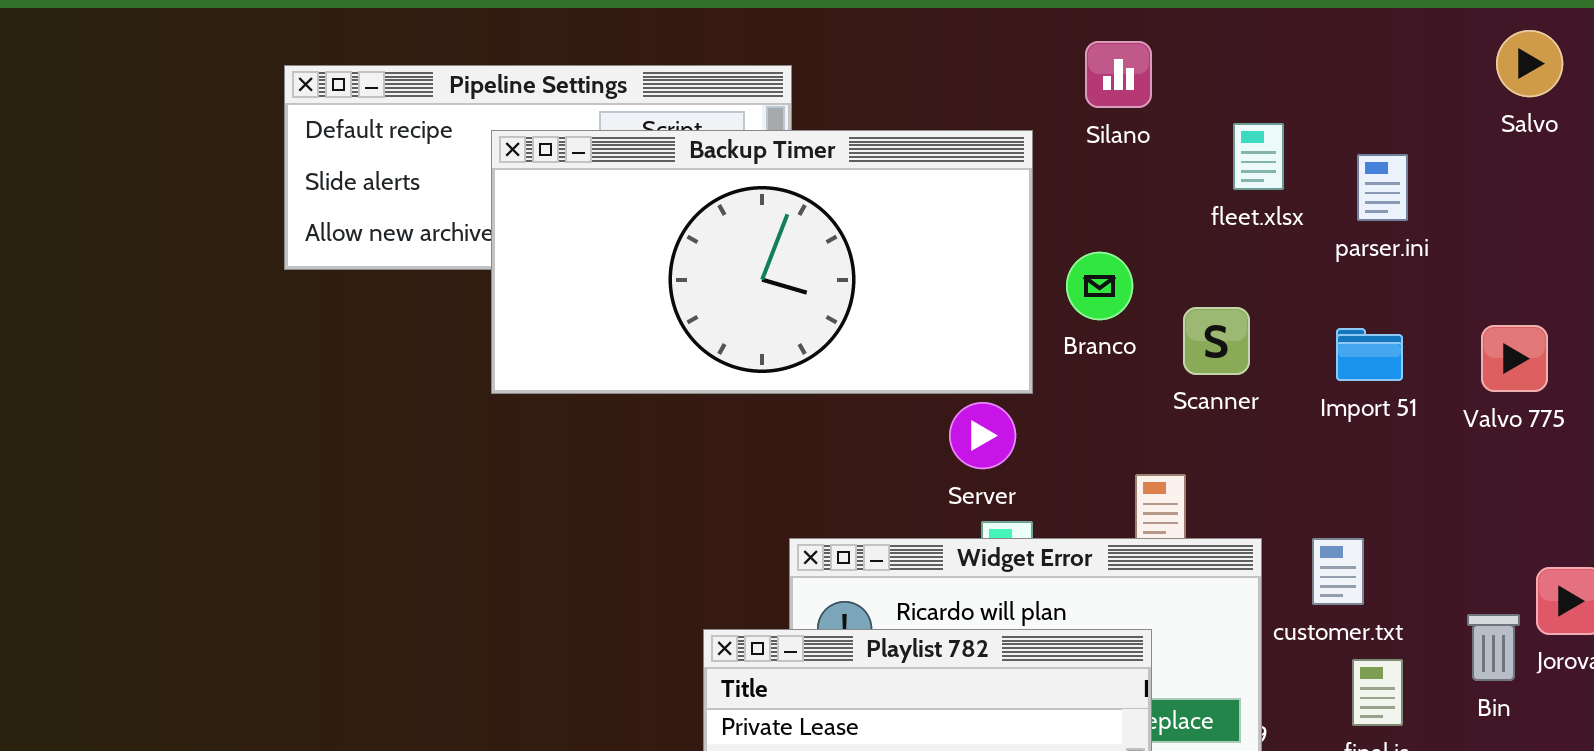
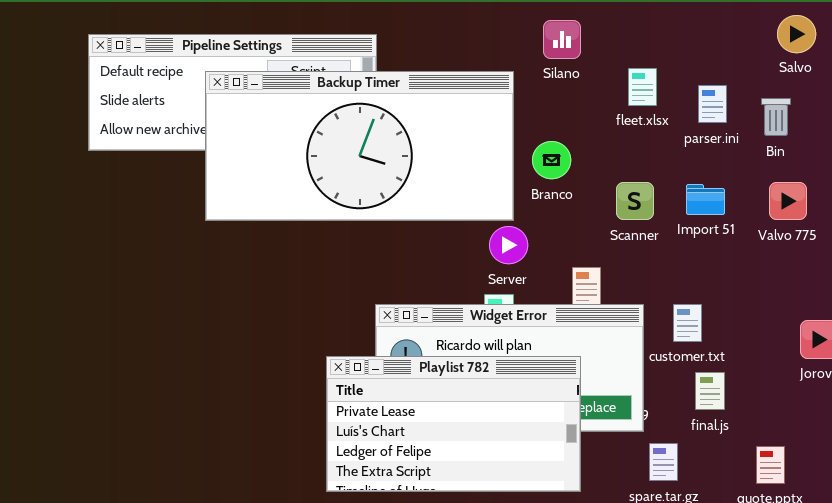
Scanner: [1183,307,1250,375] -> [616,182,654,220], moved
Server: [949,402,1016,469] -> [489,226,528,264], moved
Bin: [1467,614,1520,681] -> [761,98,791,136], moved

